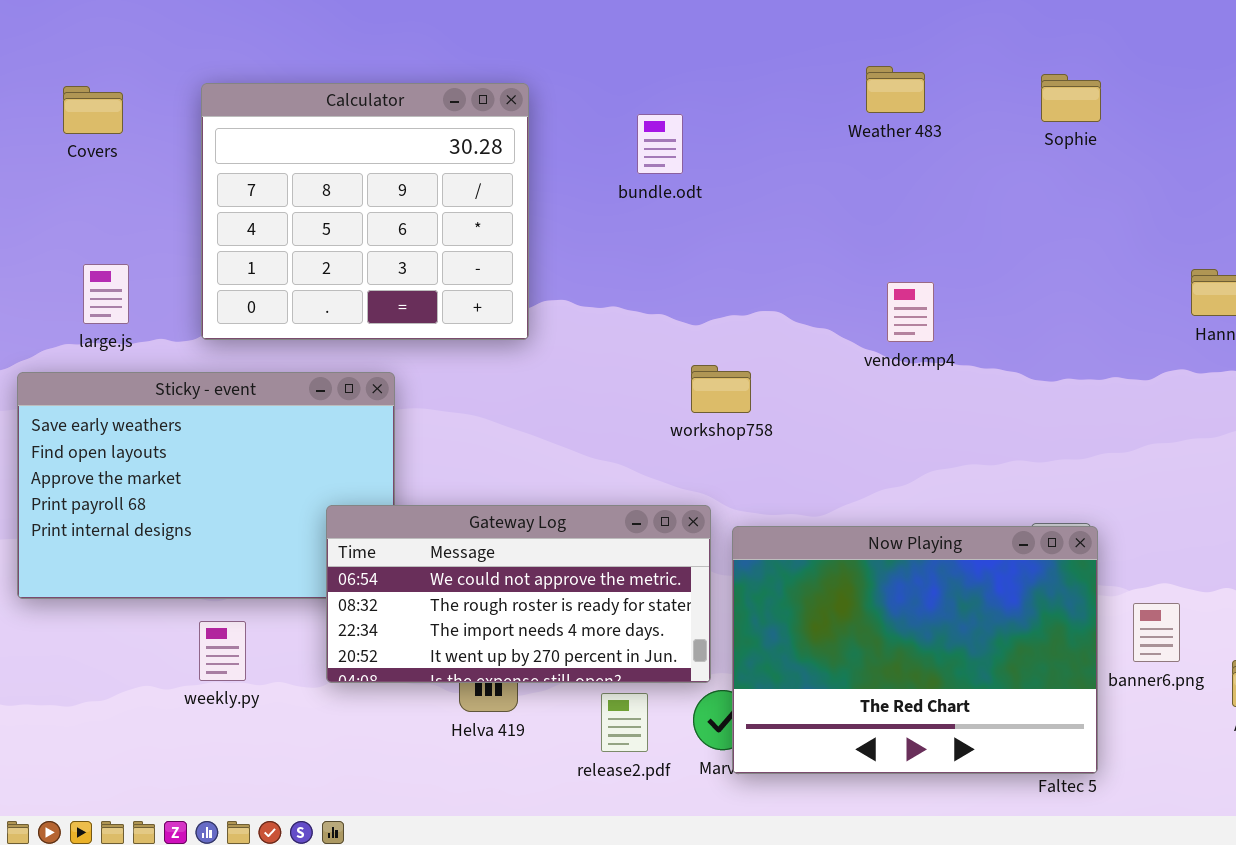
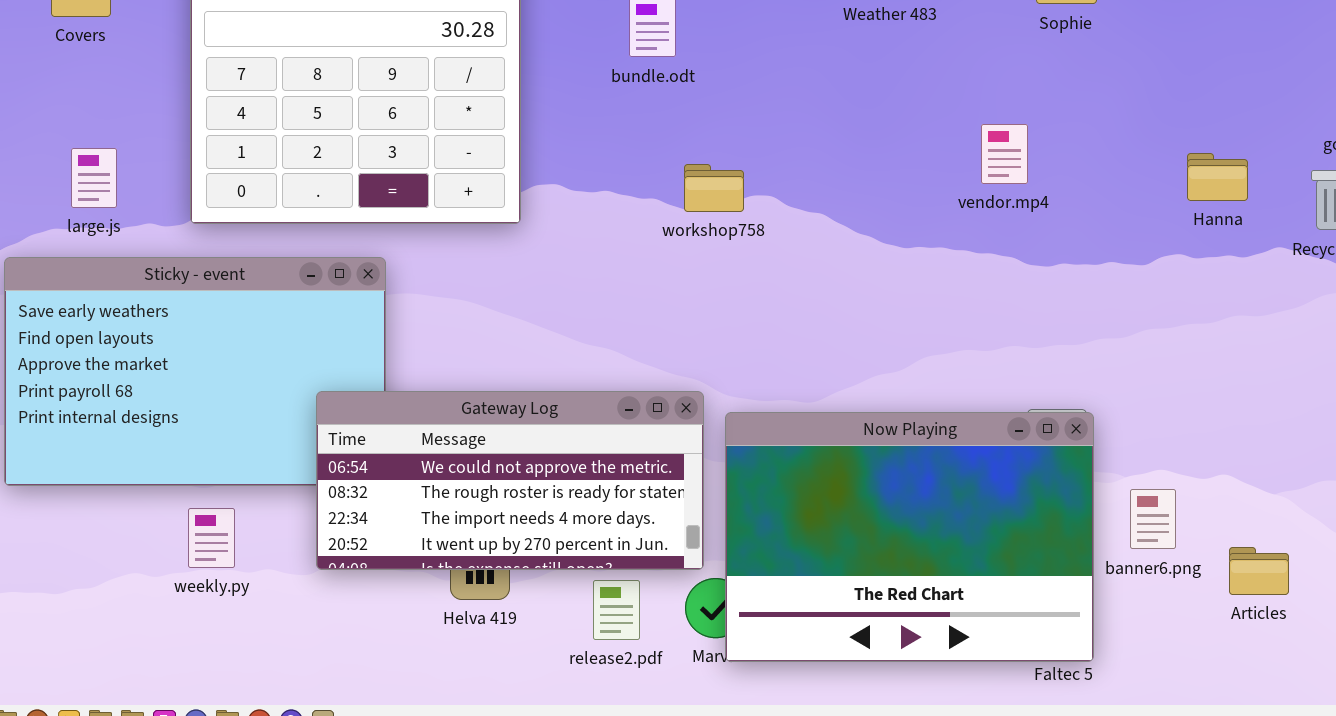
vendor.mp4: [887,282,934,342] -> [981,124,1028,184], moved
workshop758: [691,365,751,413] -> [684,164,744,212], moved

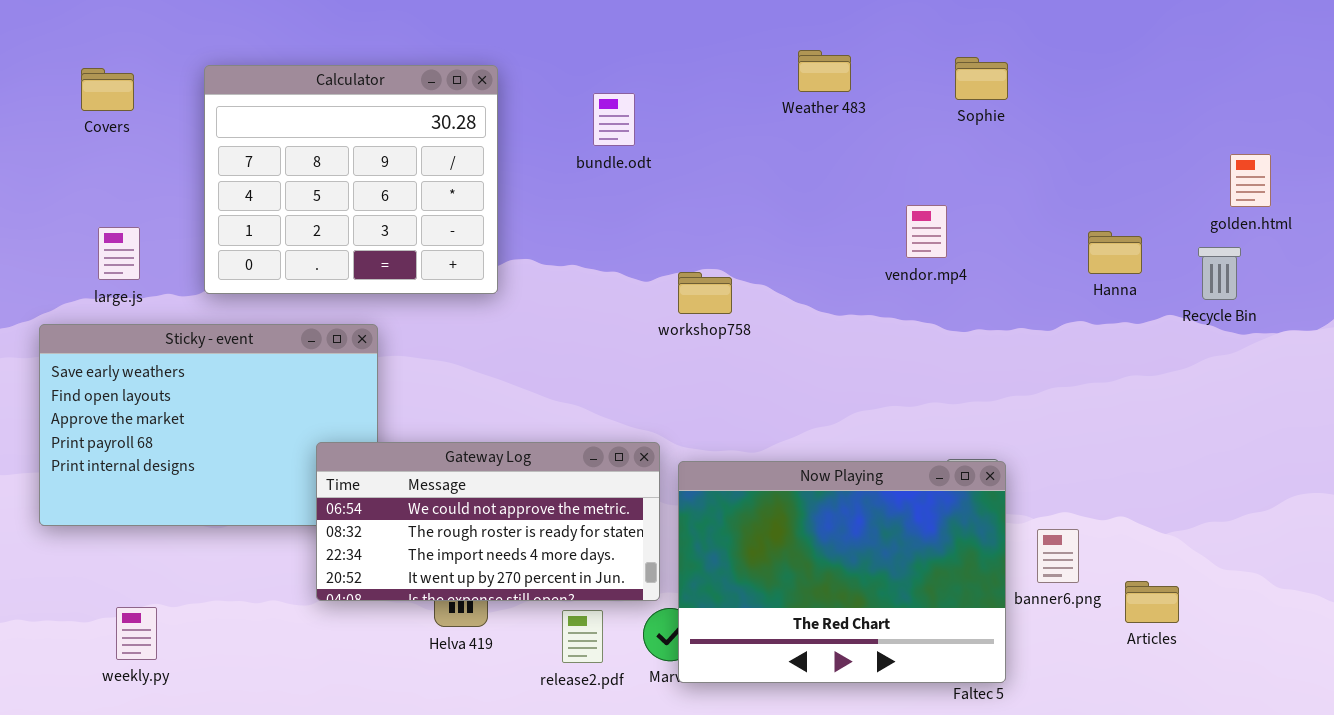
workshop758: [684,164,744,212] -> [678,272,732,314], moved
weekly.py: [188,508,235,568] -> [116,607,157,660], moved

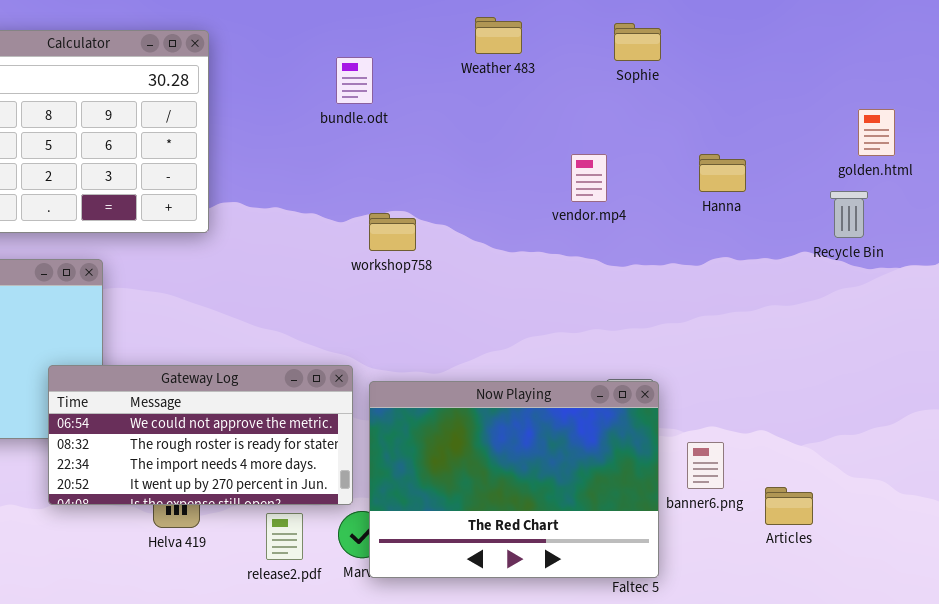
bundle.odt: [593,93,635,146] -> [336,57,373,104], moved
Hanna: [1088,231,1142,274] -> [699,154,746,192], moved

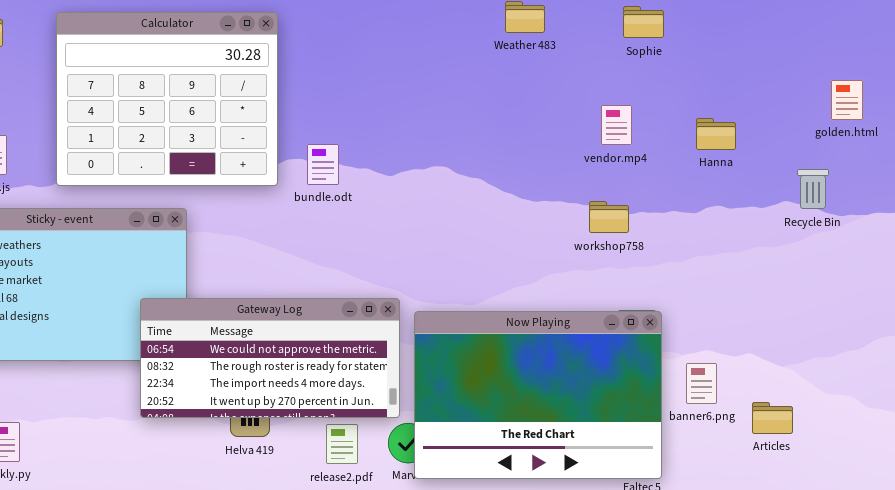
bundle.odt: [336,57,373,104] -> [307,144,339,185], moved
vendor.mp4: [571,154,607,202] -> [601,105,632,145], moved
Recycle Bin: [830,191,868,238] -> [797,169,829,209], moved
workshop758: [369,213,416,251] -> [589,201,629,233], moved

